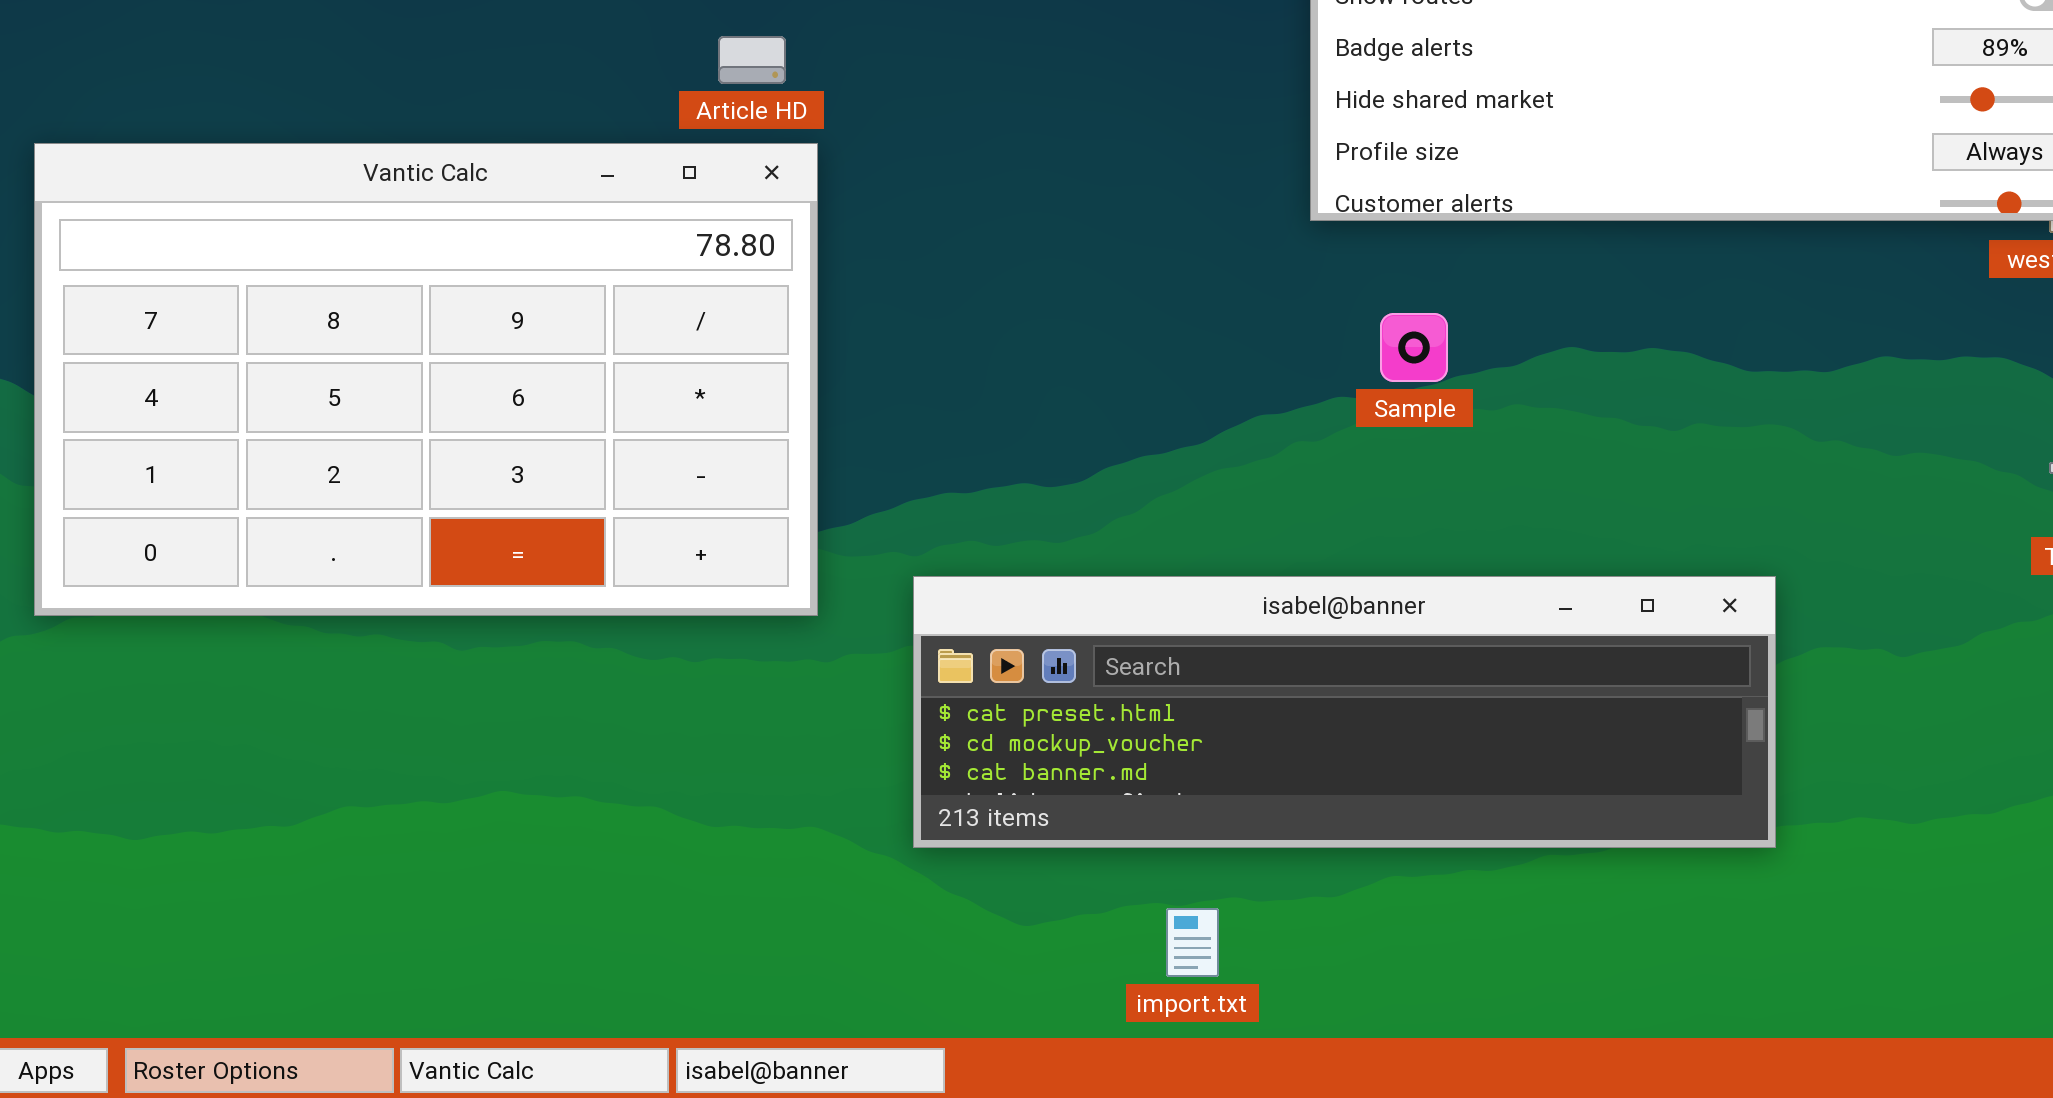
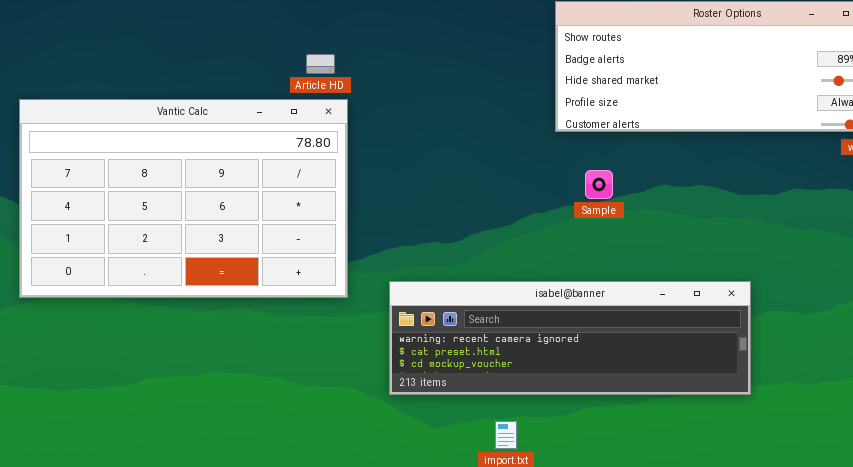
isabel@banner: [913,576,1776,848] -> [389,281,751,395], scrolled up 1 row

